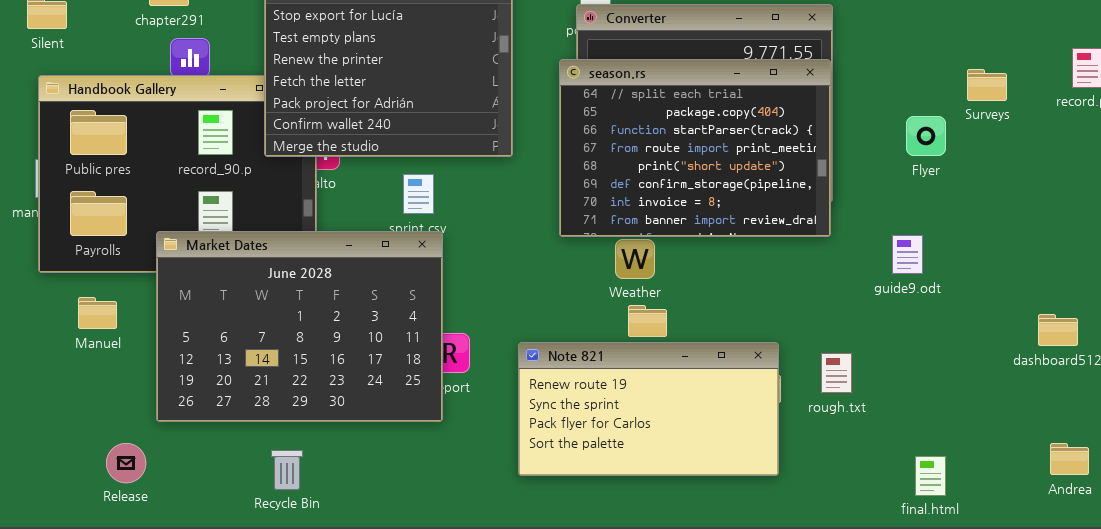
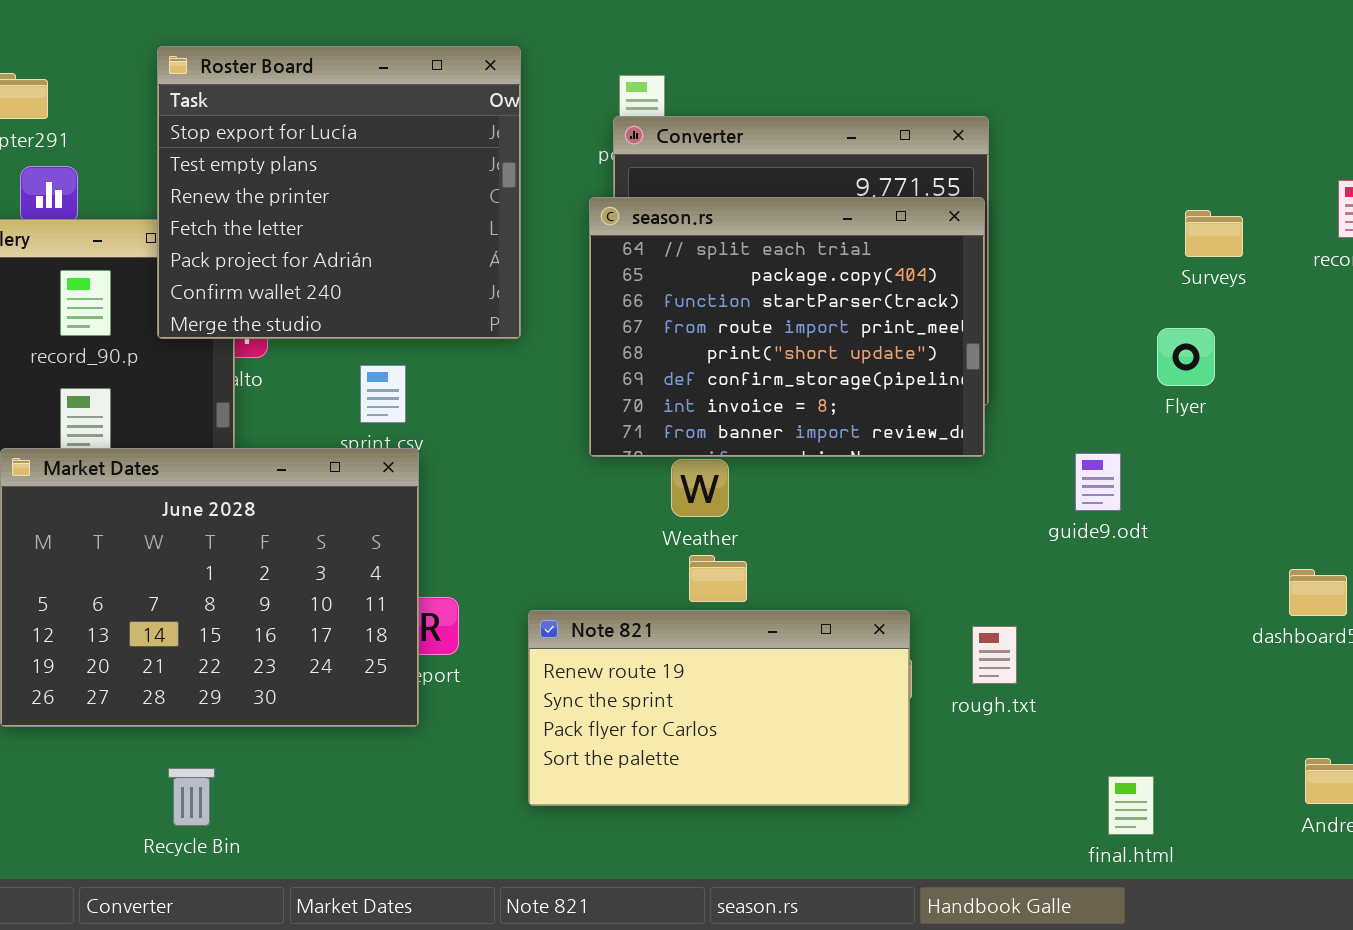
Flyer: [906,116,946,156] -> [1157,328,1215,386], moved

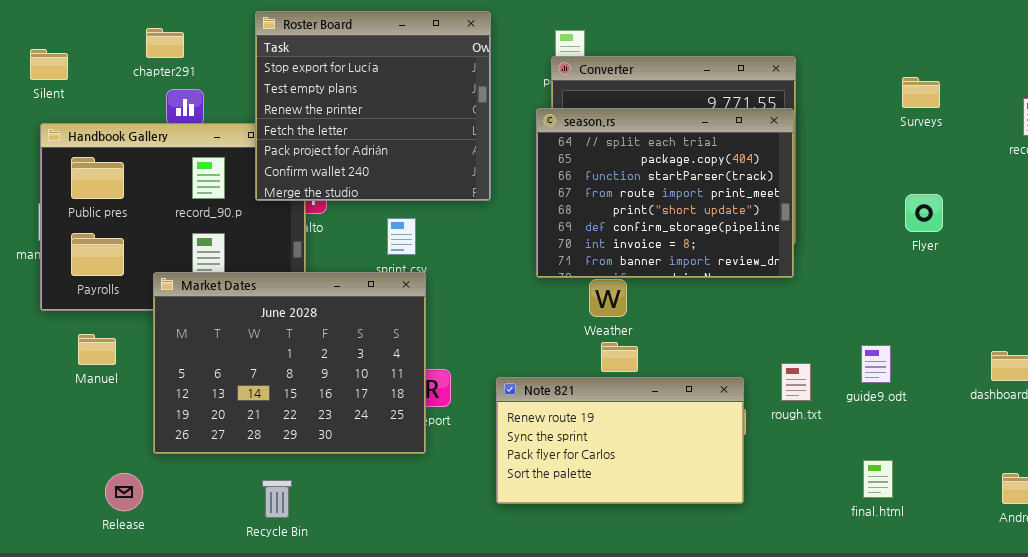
Surveys: [1185,210,1243,257] -> [902,77,940,108], moved
guide9.odt: [1075,453,1121,511] -> [861,345,891,383], moved
rough.txt: [972,626,1017,684] -> [781,363,811,401], moved
final.html: [1108,776,1154,835] -> [863,460,893,498], moved

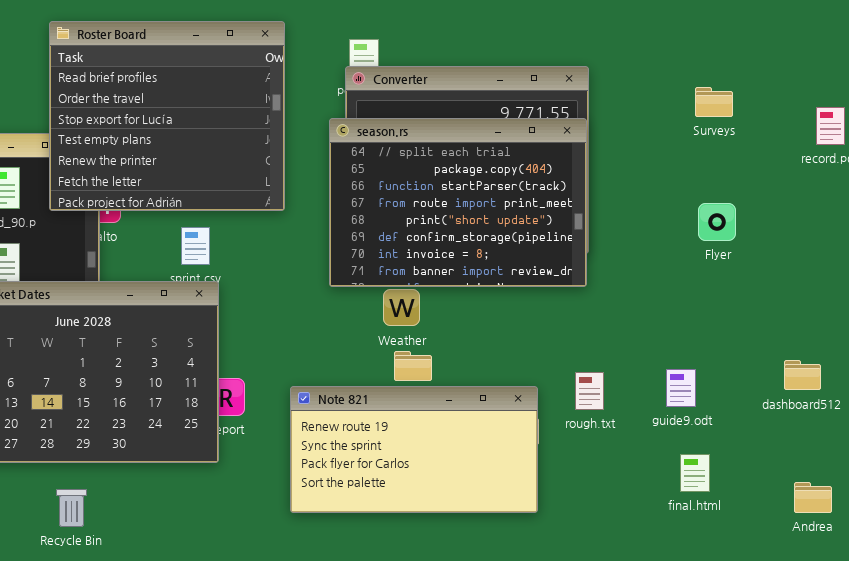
Roster Board: [255,11,491,201] -> [49,21,285,211], scrolled up 2 rows
guide9.odt: [861,345,891,383] -> [666,369,696,407], moved
final.html: [863,460,893,498] -> [680,454,710,492], moved

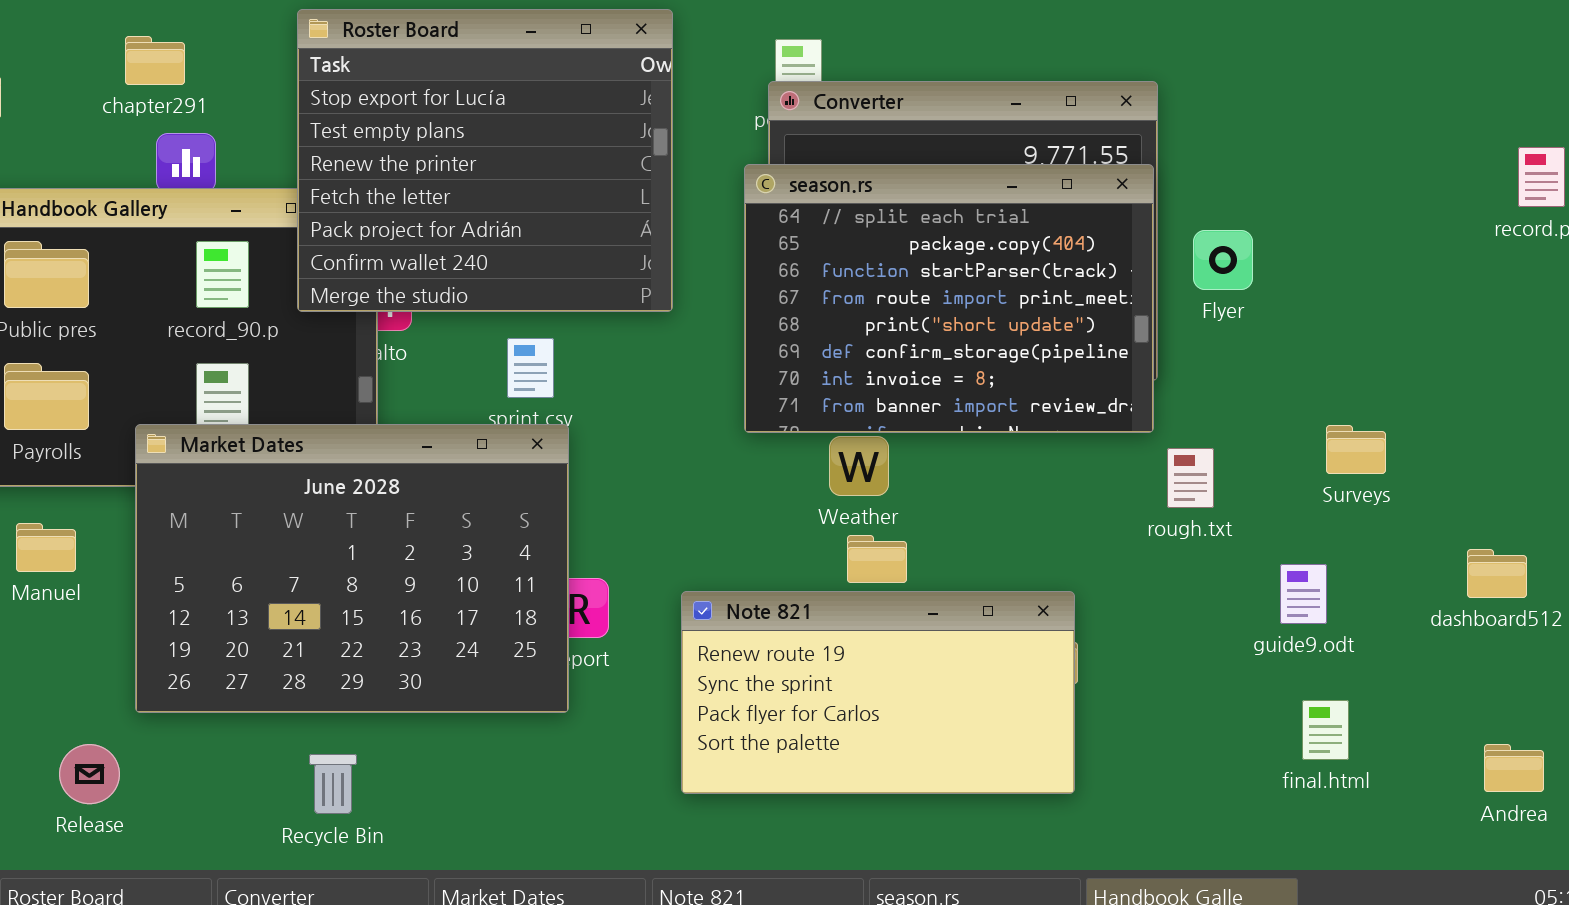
Roster Board: [49,21,285,211] -> [297,9,673,312], scrolled down 2 rows
Surveys: [695,87,733,117] -> [1326,425,1386,474], moved
Flyer: [698,203,736,241] -> [1193,230,1253,290], moved
rough.txt: [575,372,604,410] -> [1167,448,1214,508], moved

